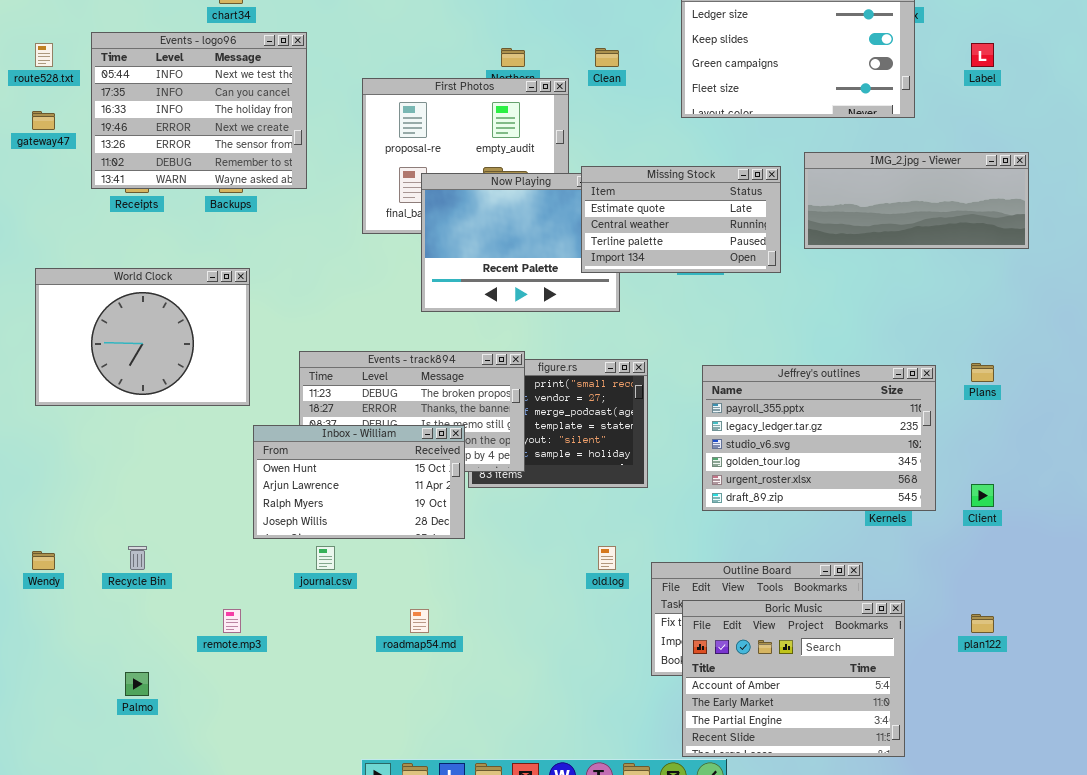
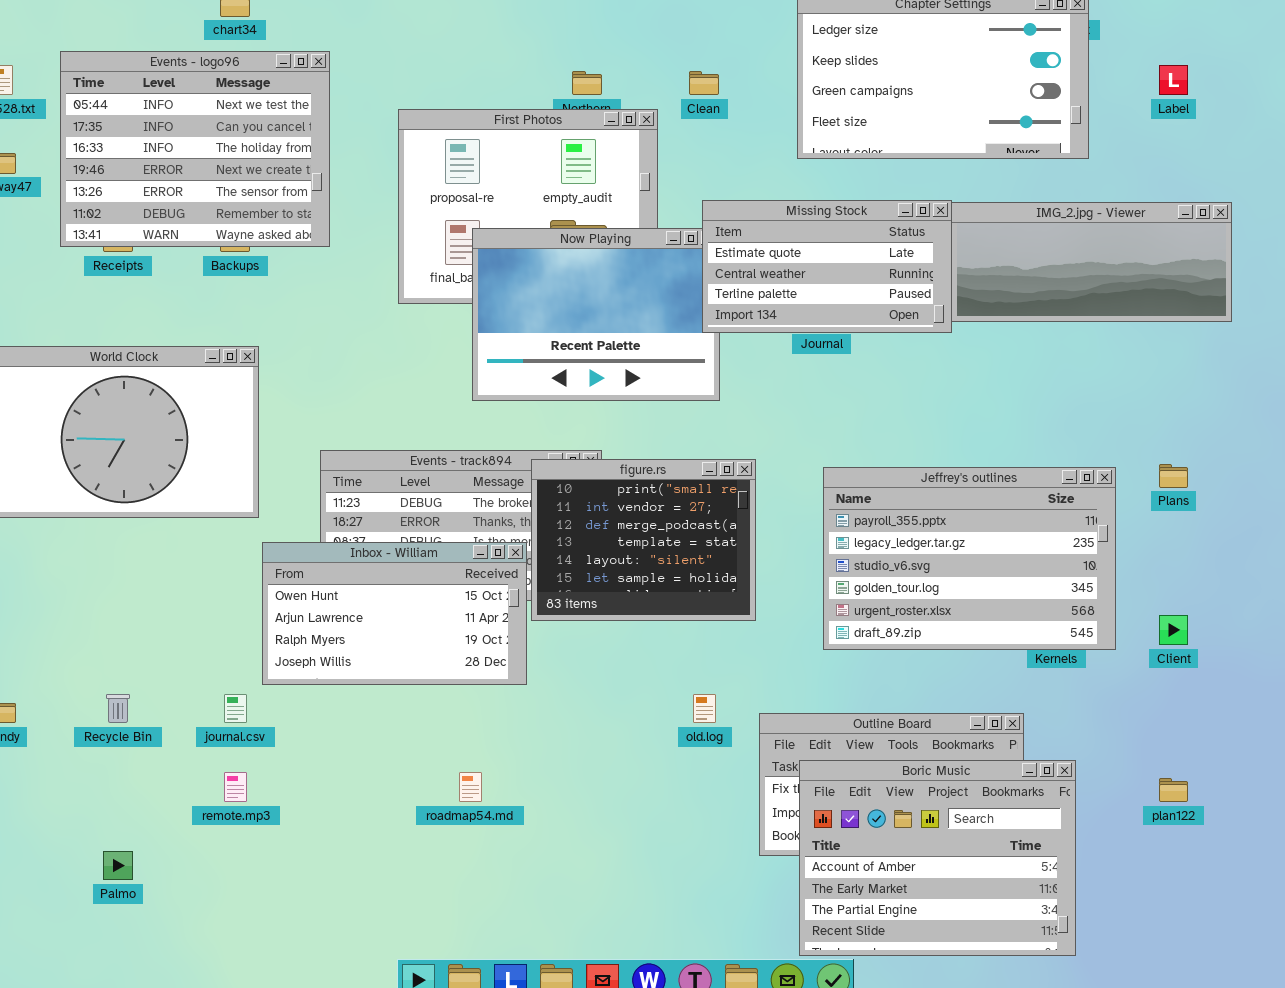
Missing Stock: [581,166,781,273] -> [702,200,952,333], moved
figure.rs: [468,359,648,488] -> [531,459,756,621], raised
journal.csv: [316,546,335,570] -> [224,694,247,723], moved

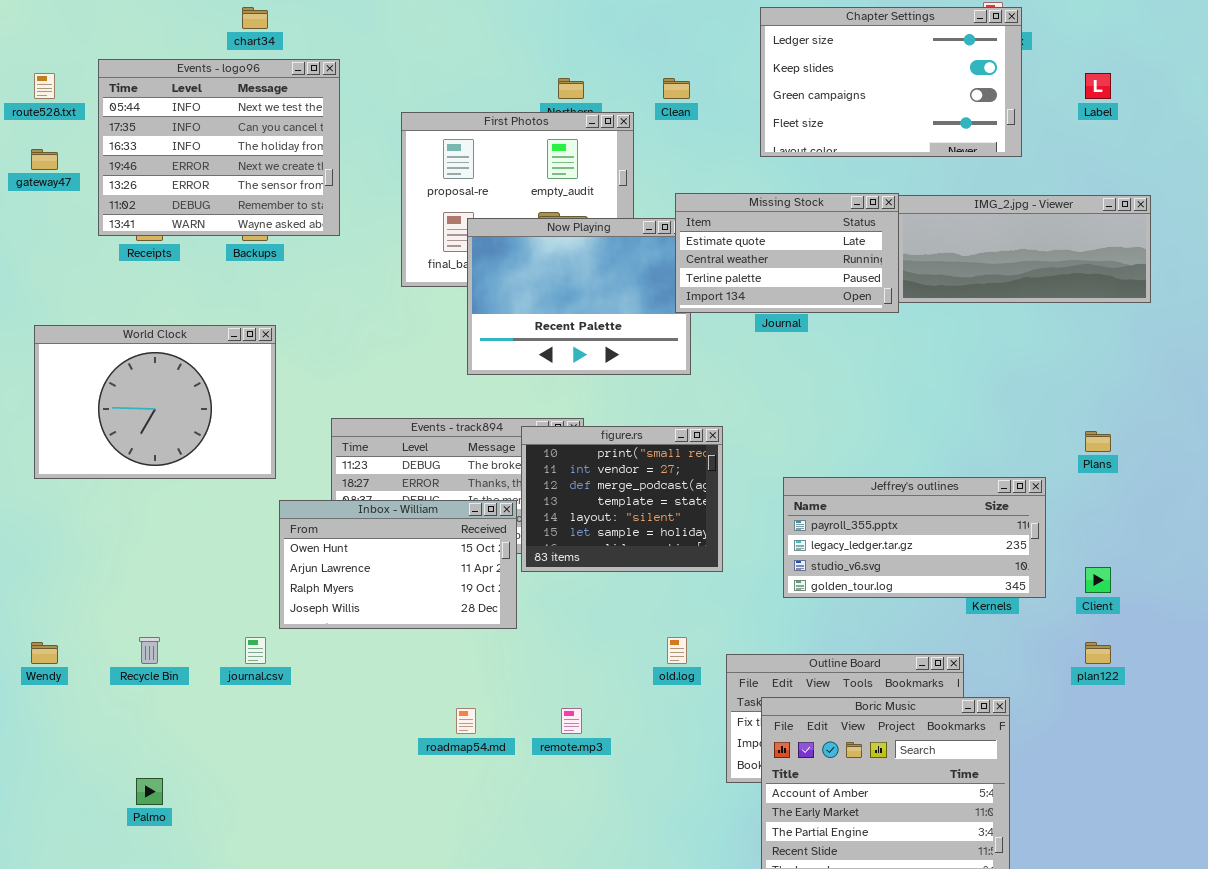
Jeffrey's outlines: [823,467,1116,650] -> [783,477,1046,598], resized
remote.mp3: [224,772,247,802] -> [561,708,582,734], moved
plan122: [1159,778,1188,802] -> [1085,642,1111,664], moved

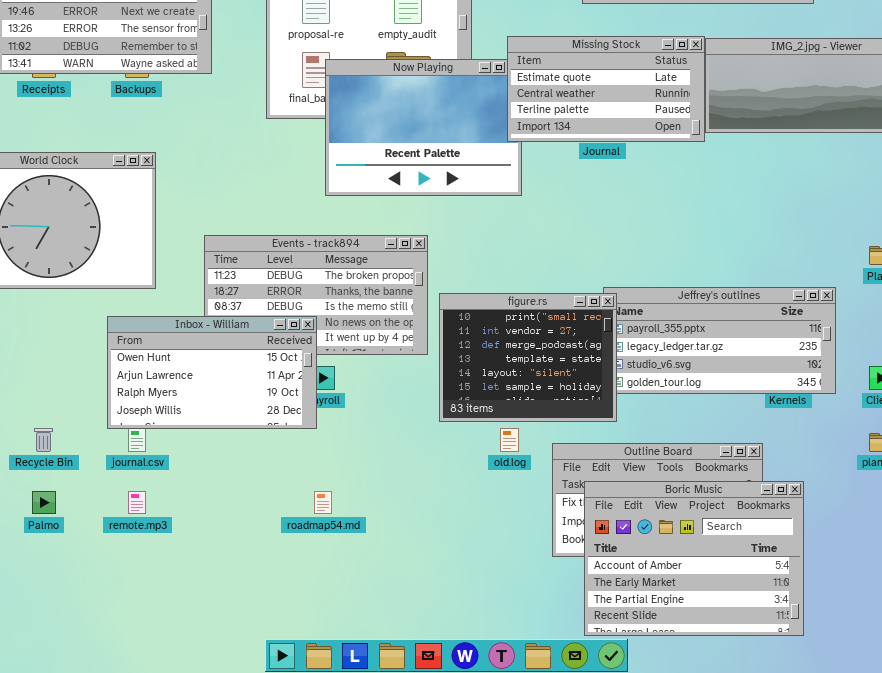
figure.rs: [521,426,723,572] -> [439,293,617,422], moved
Inbox - William: [279,500,517,629] -> [107,316,317,429], moved
remote.mp3: [561,708,582,734] -> [128,491,146,514], moved
Palmo: [136,778,163,805] -> [32,491,56,514], moved

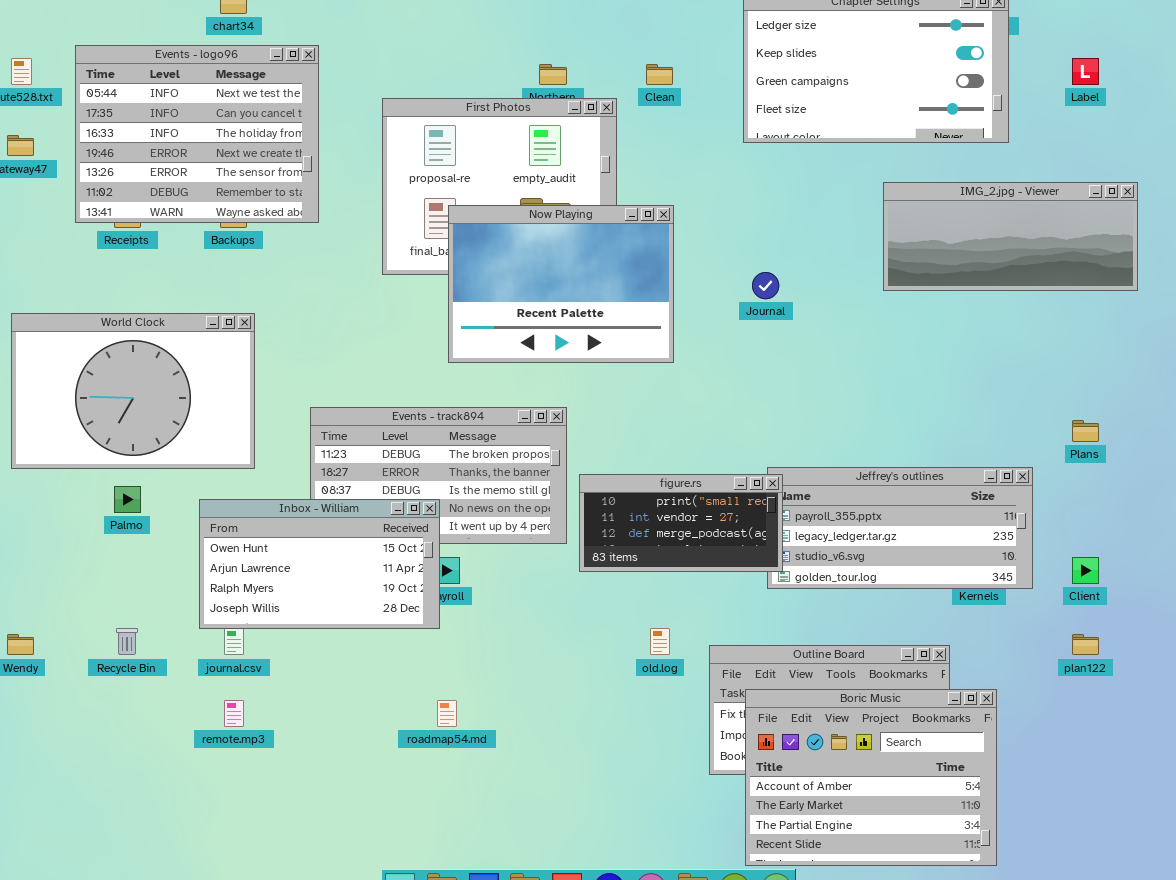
Missing Stock: [507,36,705,142] -> none, closed
figure.rs: [439,293,617,422] -> [579,474,783,572], resized
Palmo: [32,491,56,514] -> [114,486,141,513], moved

